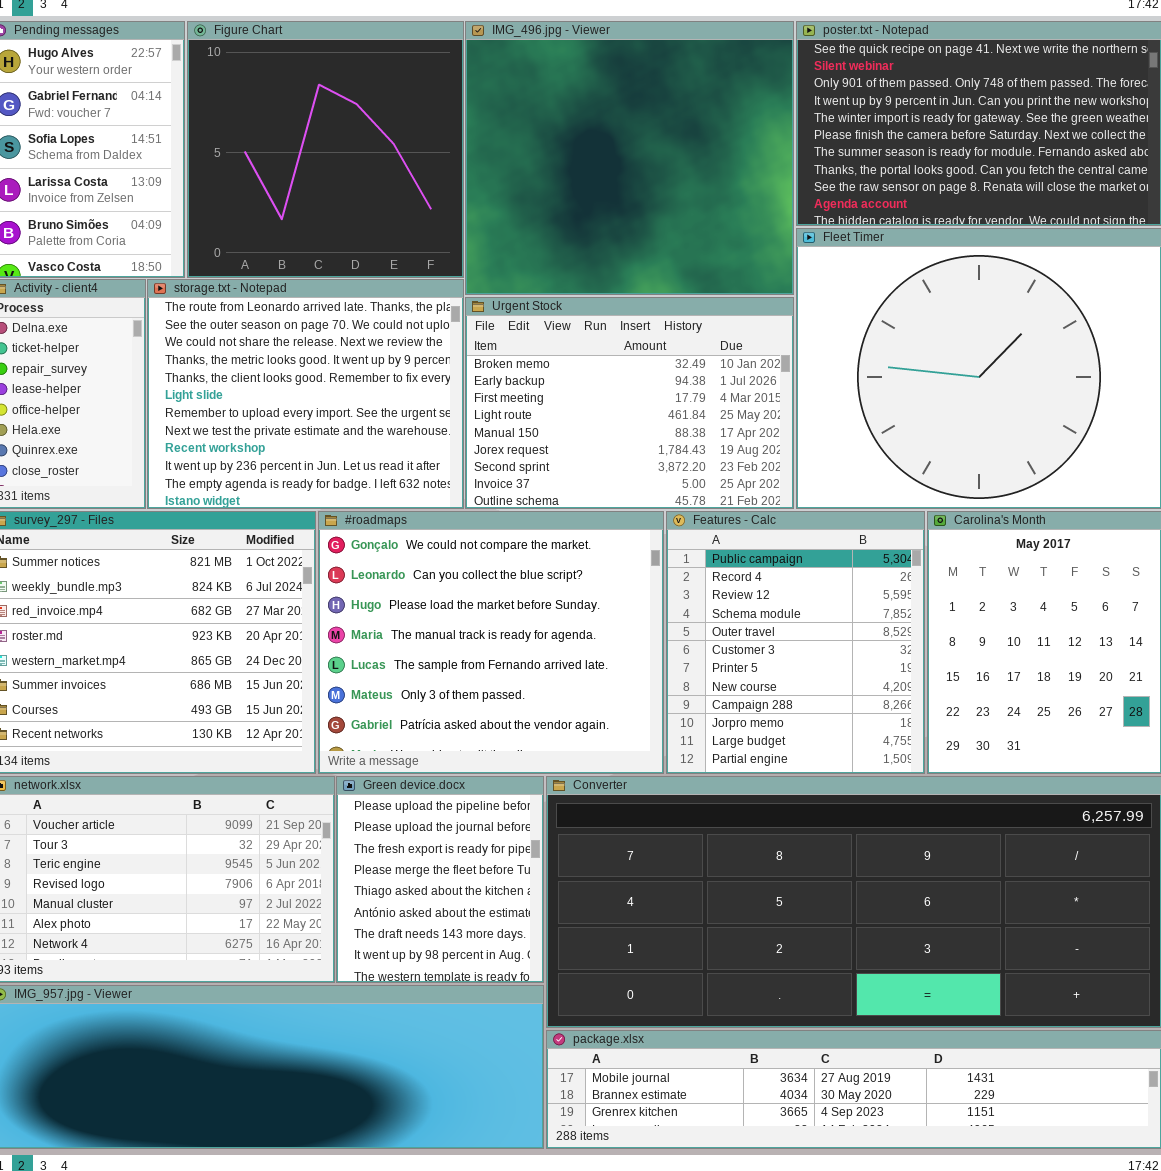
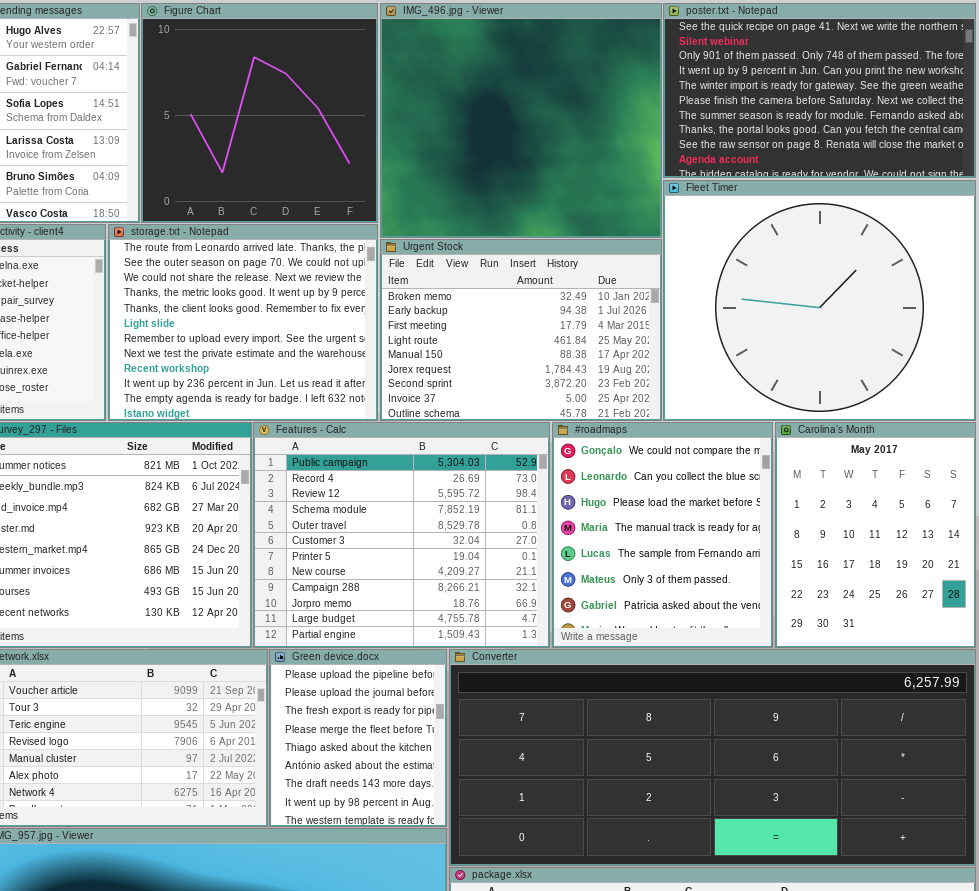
#roadmaps: [318,511,664,774] -> [552,422,773,648], moved, resized
Features - Calc: [666,511,925,774] -> [253,422,550,648], moved, resized

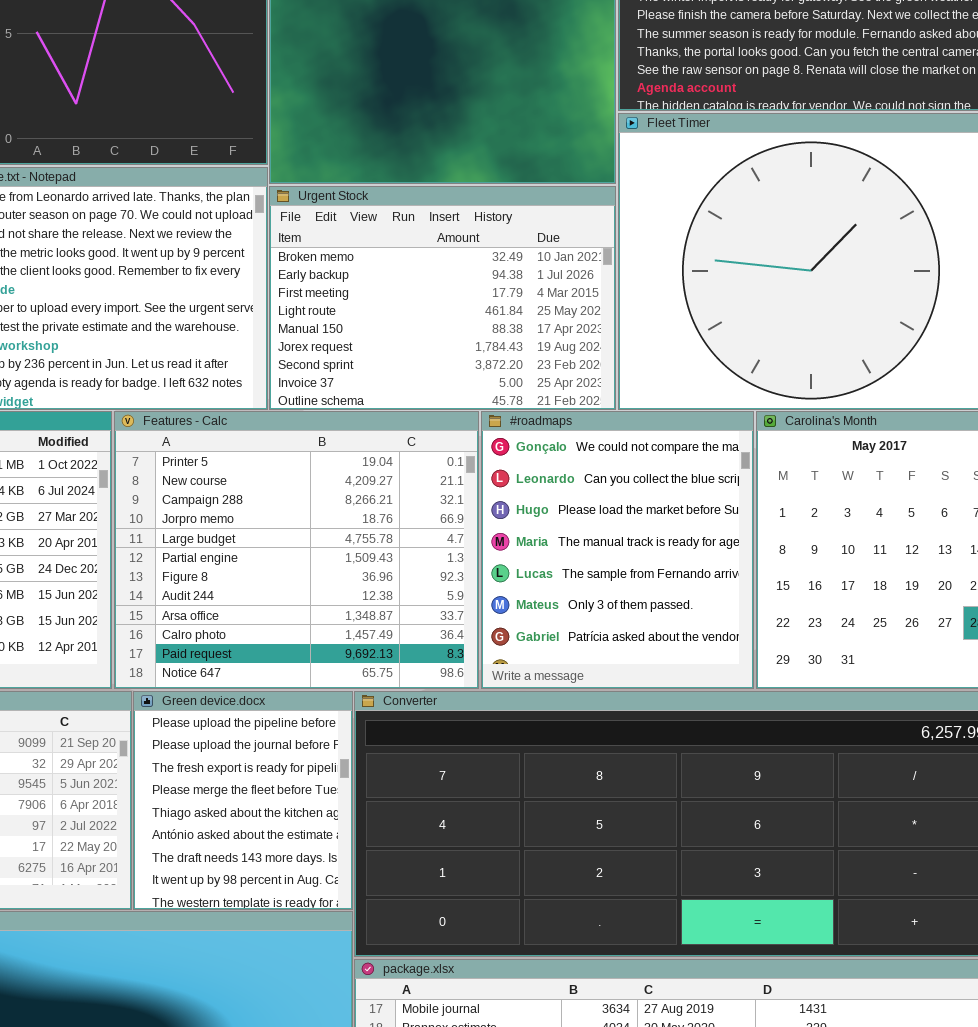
Features - Calc: [253,422,550,648] -> [114,411,479,689], scrolled down 6 rows

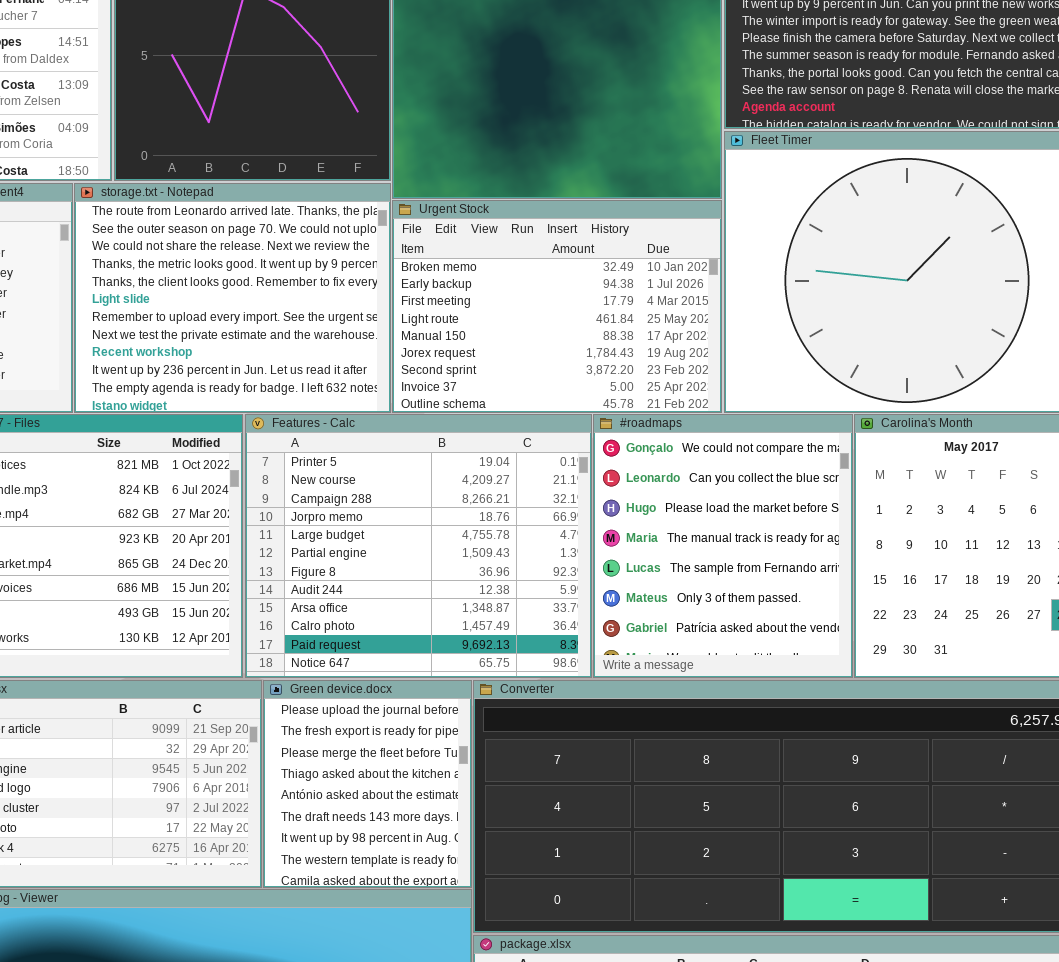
Green device.docx: [133,691,353,910] -> [263,680,472,888], scrolled down 1 row

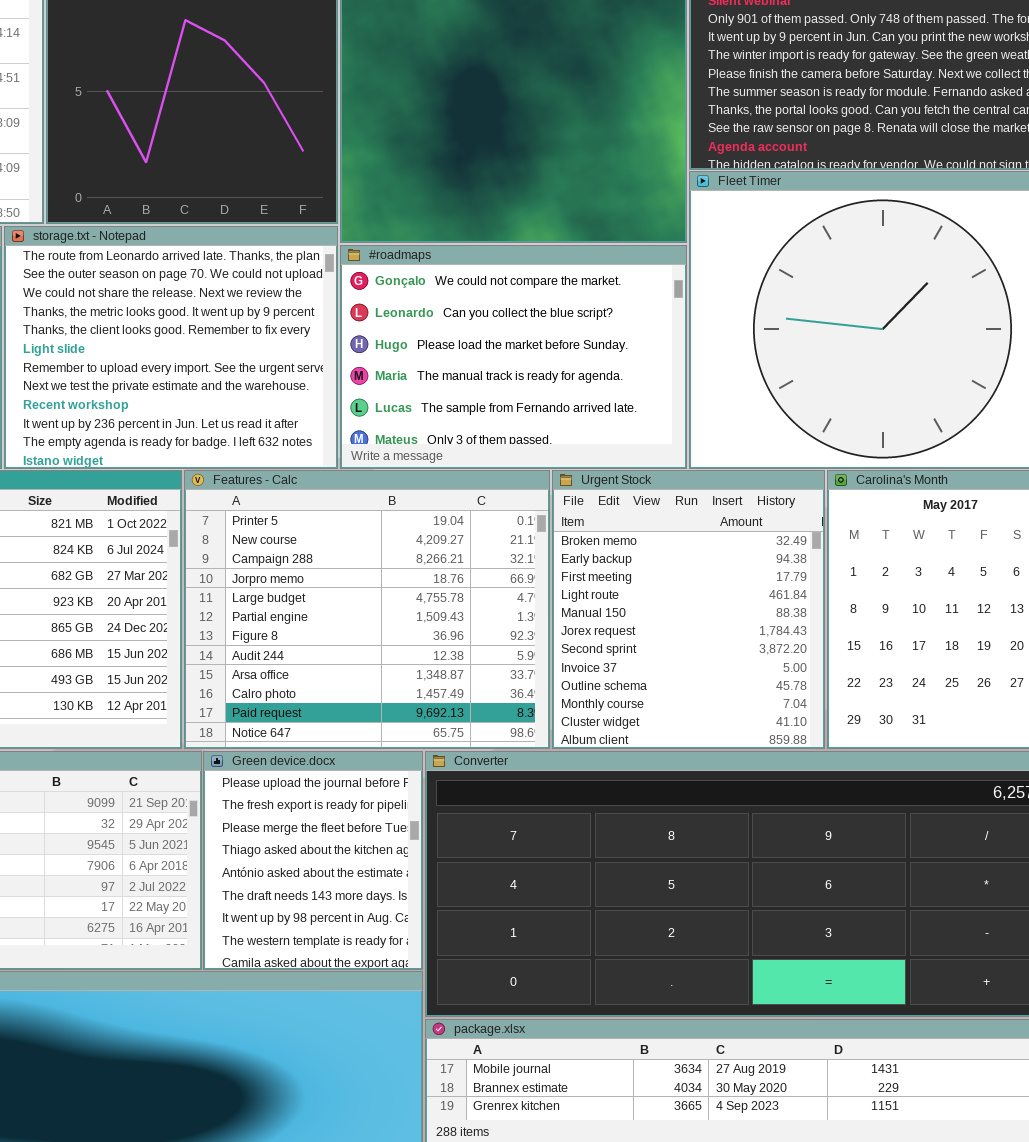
Urgent Stock: [392,200,722,413] -> [552,470,825,749], moved, resized
#roadmaps: [593,414,853,678] -> [340,245,687,469], moved, resized

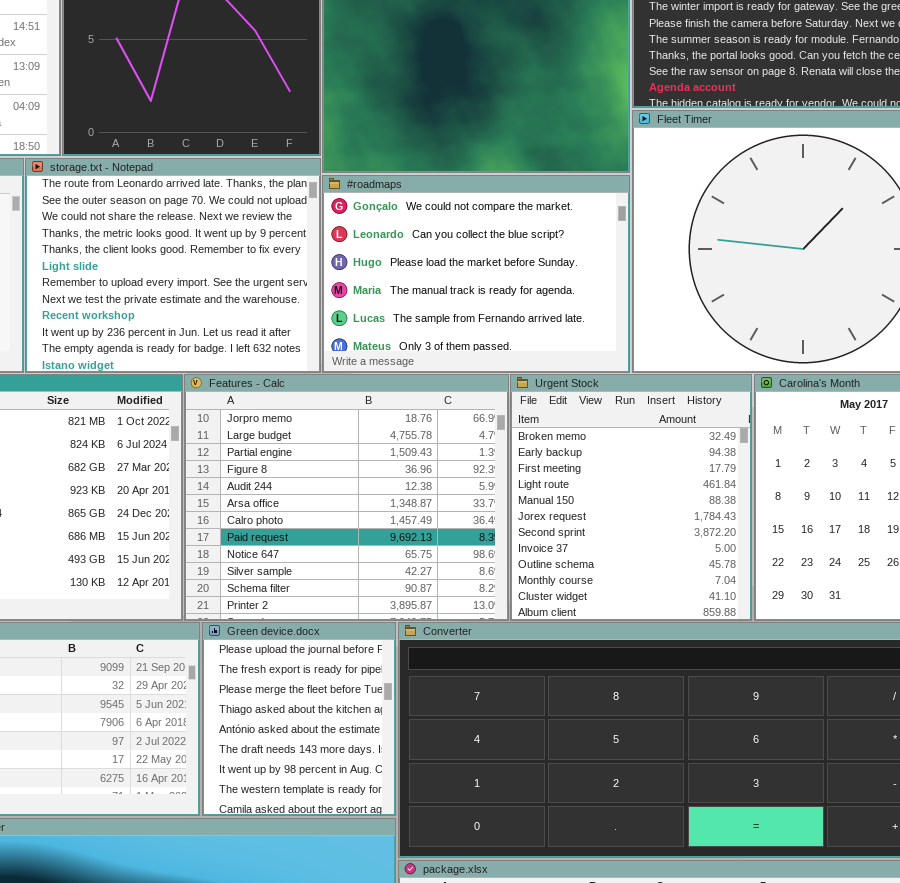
Features - Calc: [184,470,550,749] -> [184,374,509,621], scrolled down 3 rows

